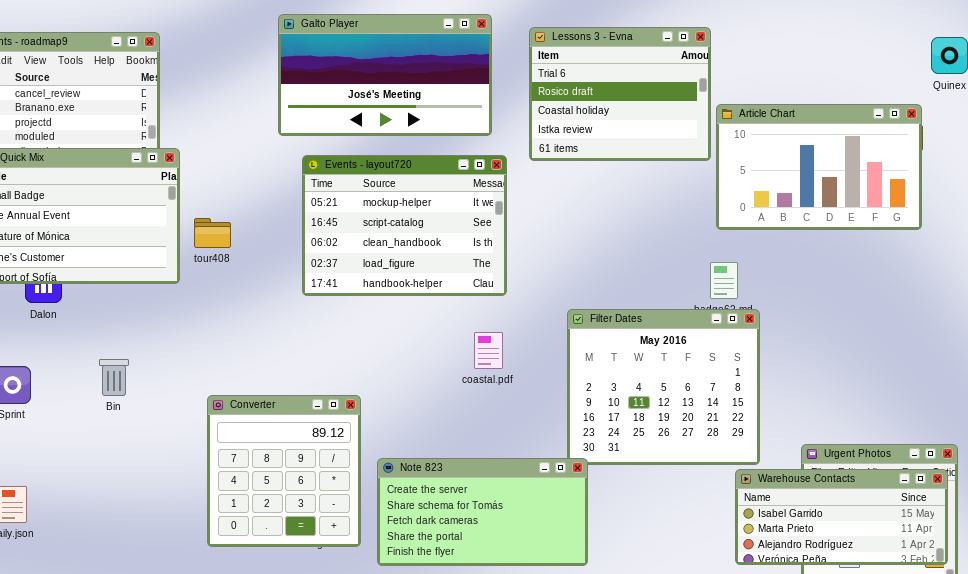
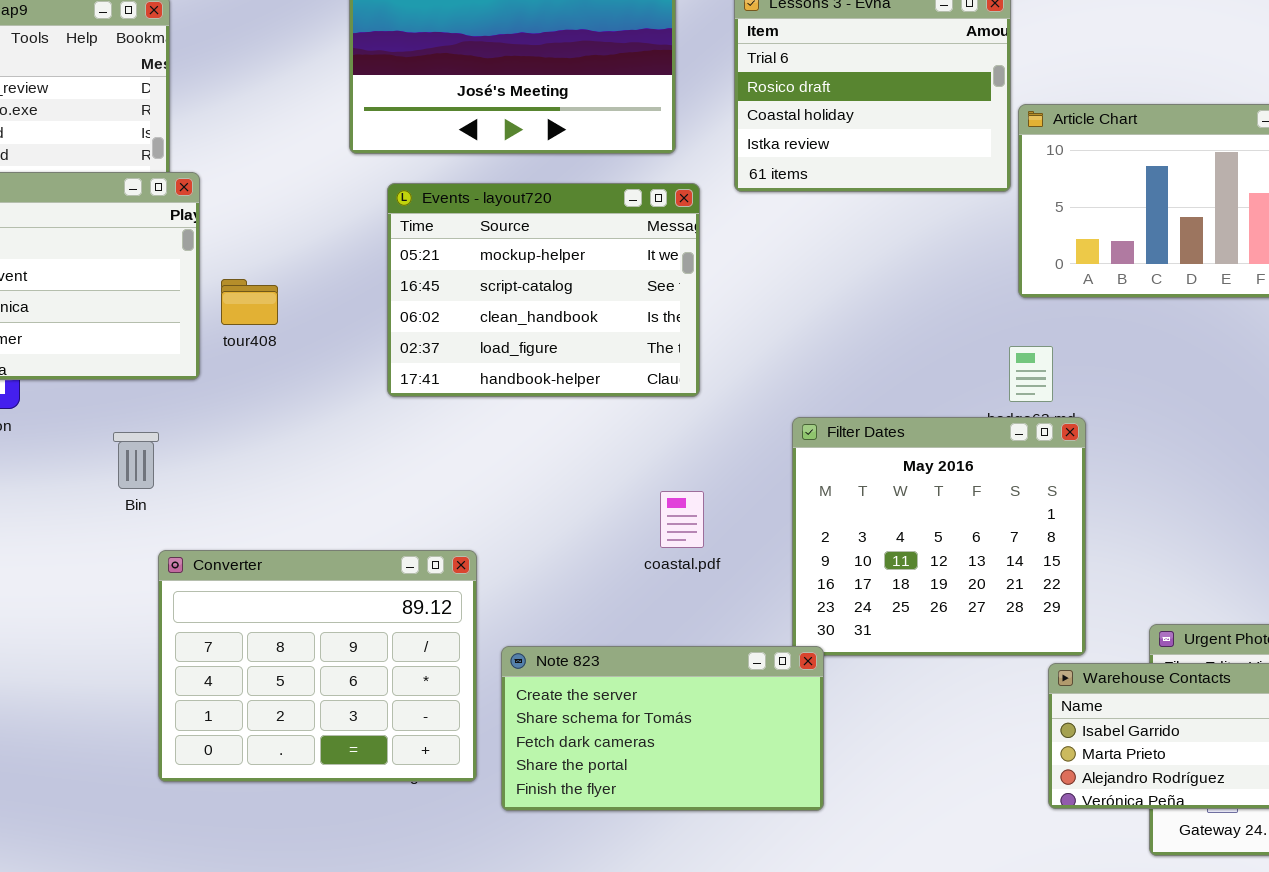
coastal.pdf: [474,332,503,369] -> [660,491,704,548], moved
Bin: [99,359,129,396] -> [113,432,159,489], moved
Converter: [207,395,361,547] -> [158,550,477,782], resized

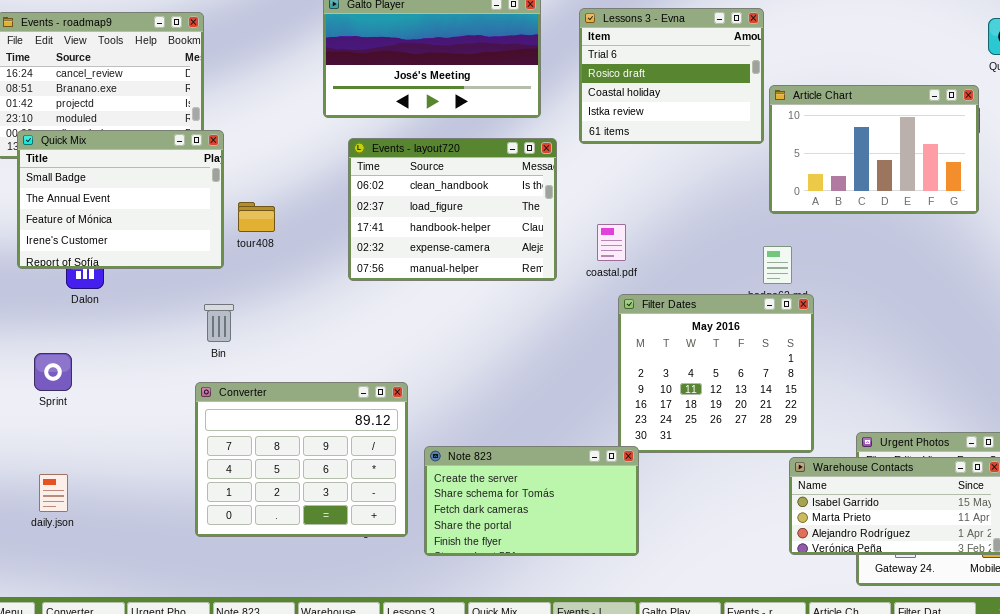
Events - layout720: [387,183,700,397] -> [348,138,557,281], scrolled down 2 rows
Bin: [113,432,159,489] -> [204,304,234,342], moved
coastal.pdf: [660,491,704,548] -> [597,224,626,261], moved

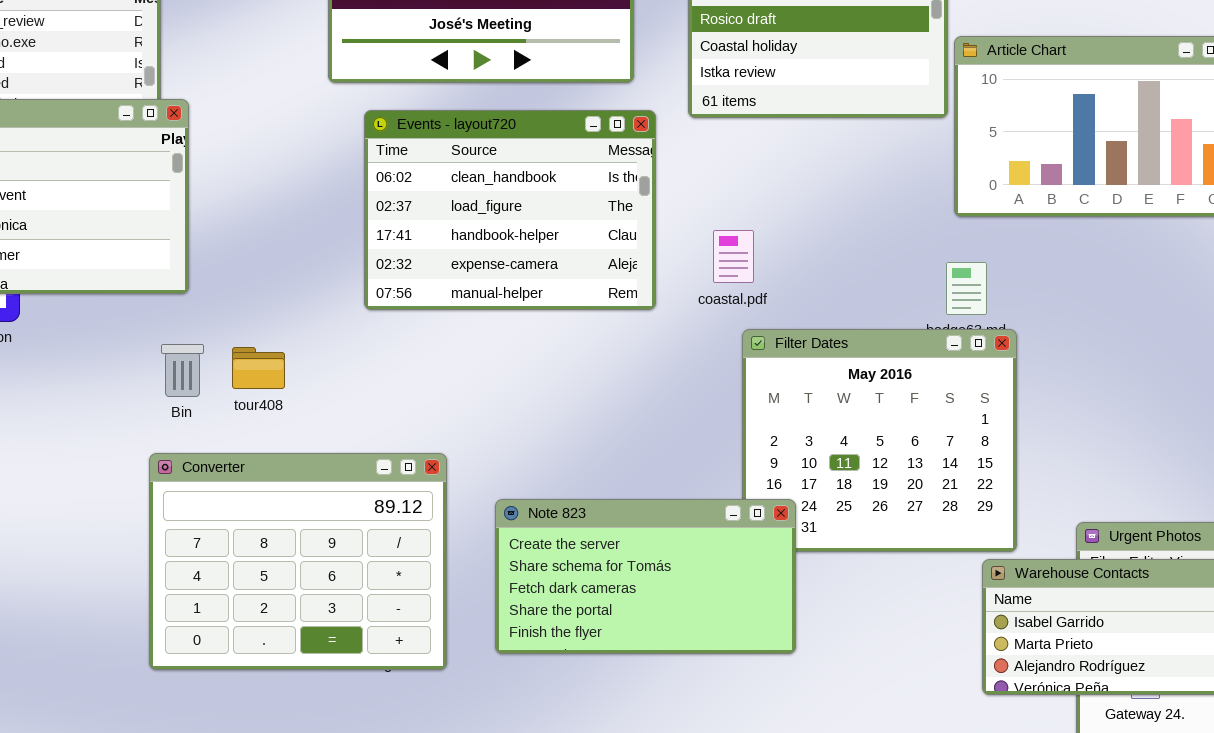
tour408: [238,202,275,232] -> [232,347,285,389], moved
Note 823: [424,446,639,556] -> [495,499,796,654], moved

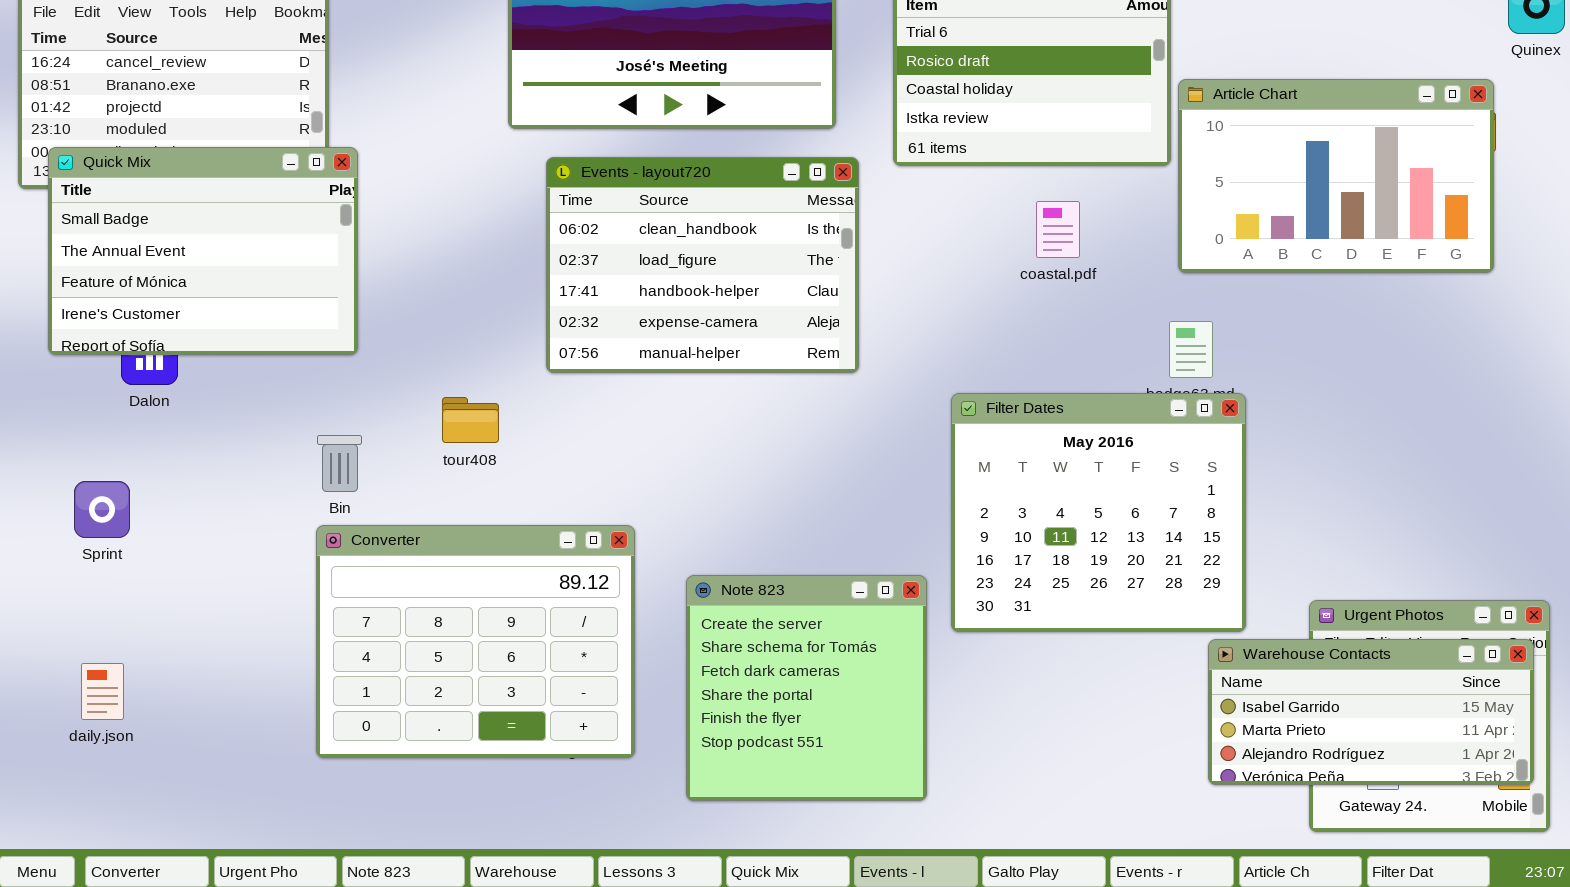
coastal.pdf: [713,230,754,283] -> [1036,201,1080,258], moved
Bin: [161,344,204,397] -> [317,435,362,492], moved
tour408: [232,347,285,389] -> [442,397,499,443], moved
Note 823: [495,499,796,654] -> [686,575,927,801], resized

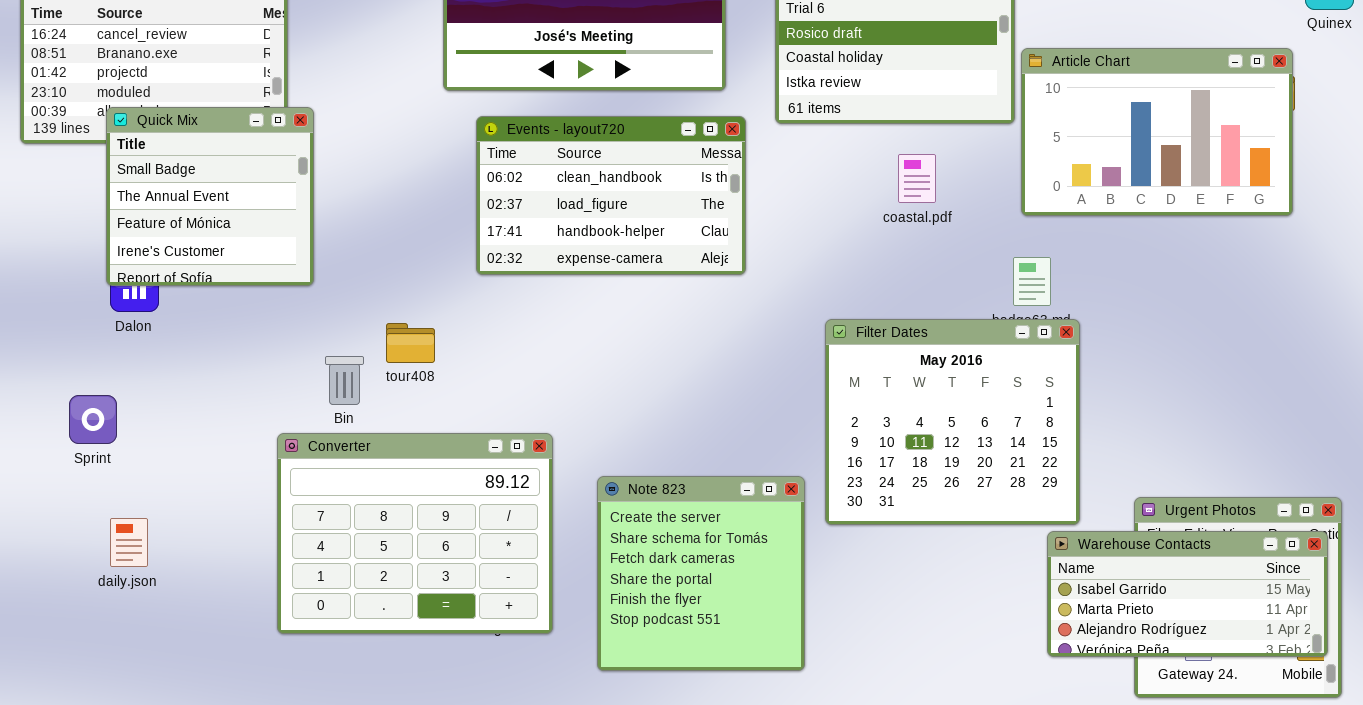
Quick Mix: [48,147,358,355] -> [106,107,314,286], resized
Events - layout720: [546,157,859,373] -> [476,116,746,275], resized
Bin: [317,435,362,492] -> [325,356,364,405], moved
daily.json: [81,663,124,720] -> [110,518,148,567], moved

